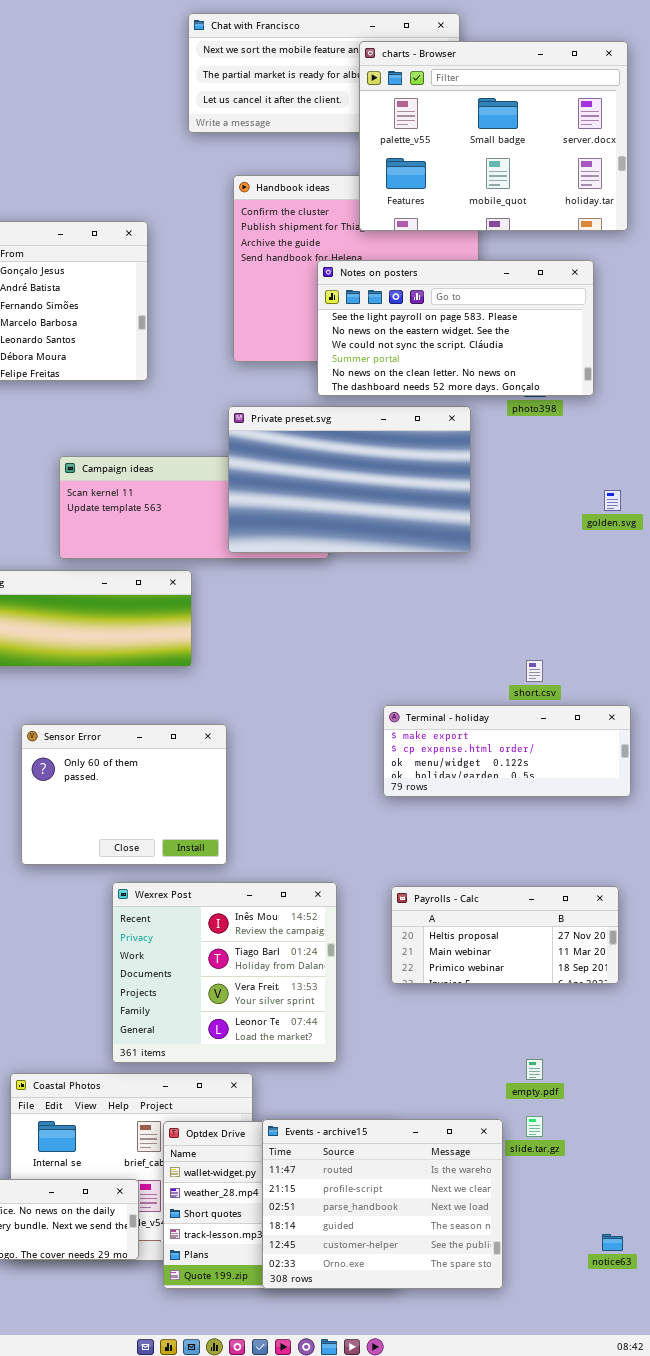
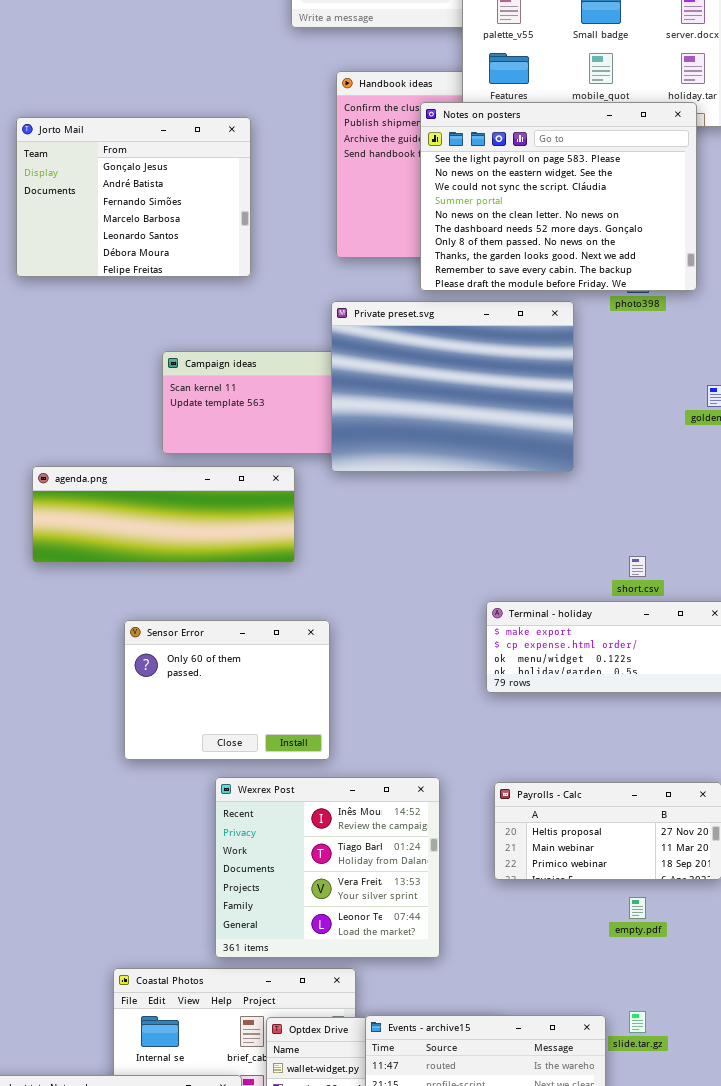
Notes on posters: [317,260,594,396] -> [420,102,697,291], resized
Private preset.svg: [228,406,471,553] -> [331,301,574,472], resized
empty.pdf: [526,1059,543,1080] -> [629,897,646,919], moved

